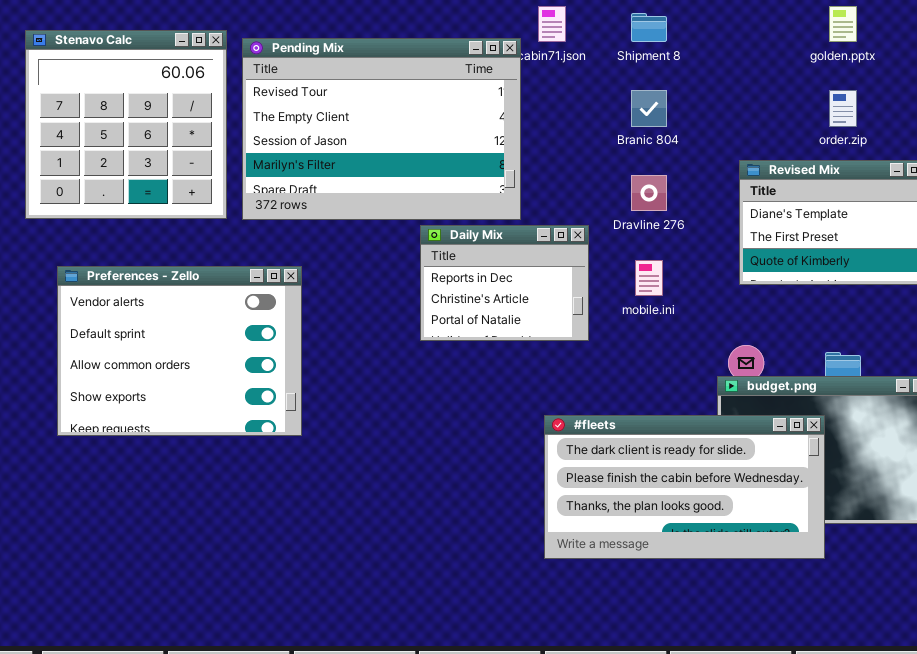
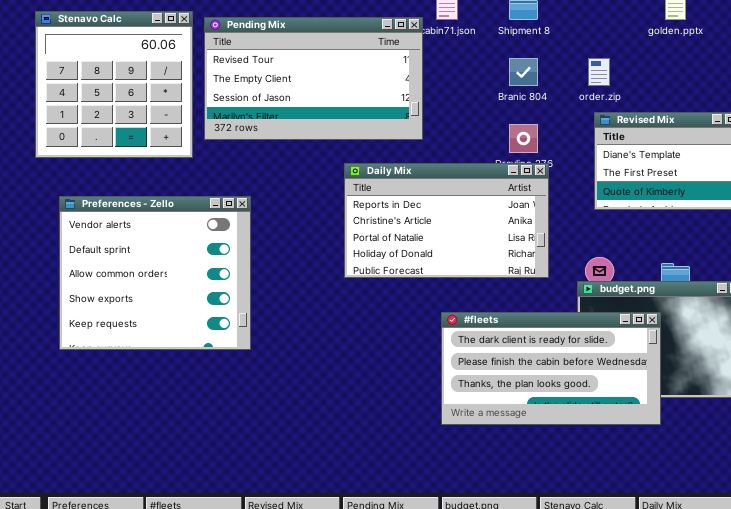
Pending Mix: [242,38,521,220] -> [204,17,423,140], resized
order.zip: [829,90,857,127] -> [588,58,610,86], moved
Daily Mix: [420,225,589,341] -> [344,163,549,278], resized
Preferences - Zello: [57,266,302,436] -> [59,196,251,350], resized

